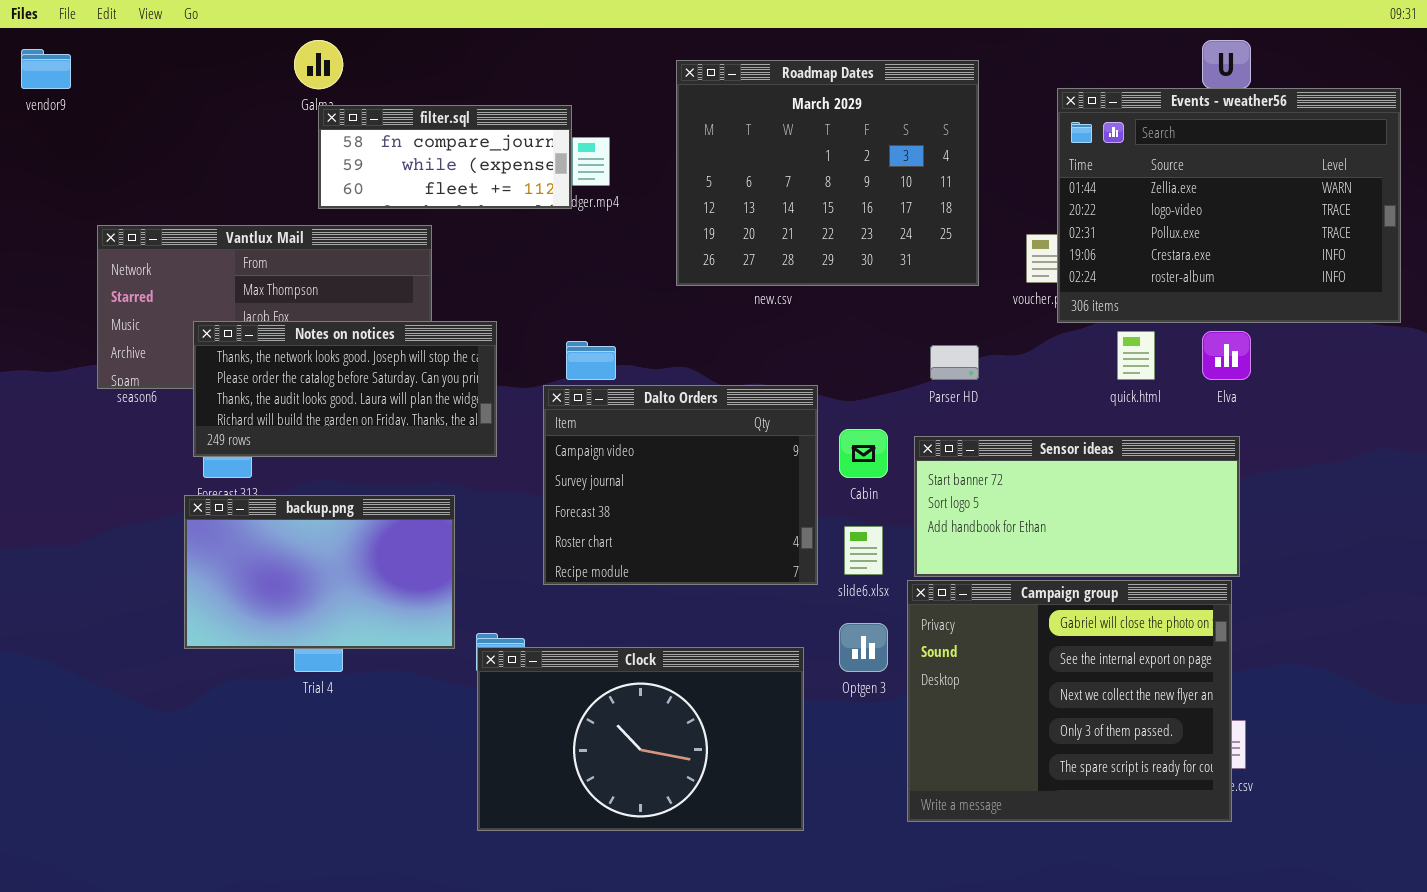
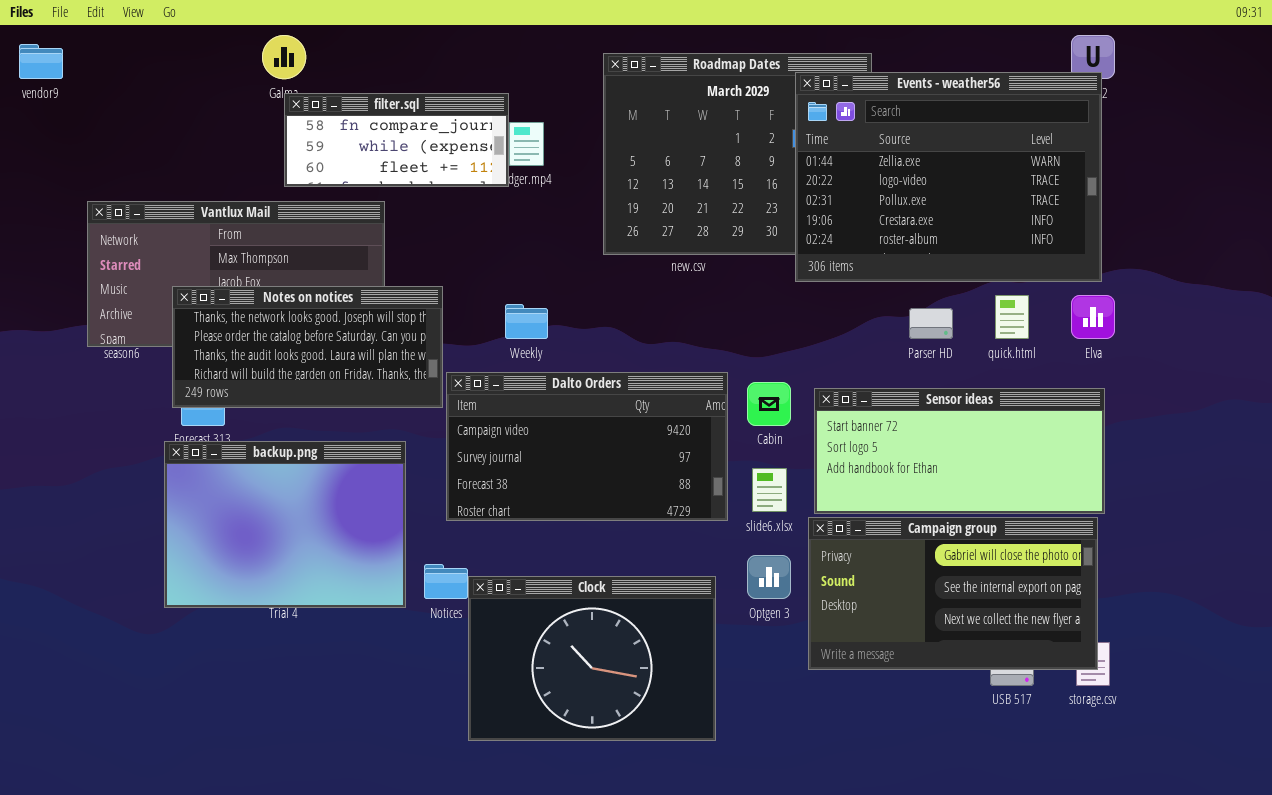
Events - weather56: [1057,88,1401,323] -> [795,72,1102,282], moved
Parser HD: [930,345,979,380] -> [909,308,953,339], moved
Dalto Orders: [543,385,818,585] -> [446,372,728,521], resized
backup.png: [184,495,455,649] -> [164,441,406,608], resized
Campaign group: [907,580,1232,822] -> [808,517,1098,670], resized
Clock: [477,647,804,831] -> [468,576,716,741], resized

